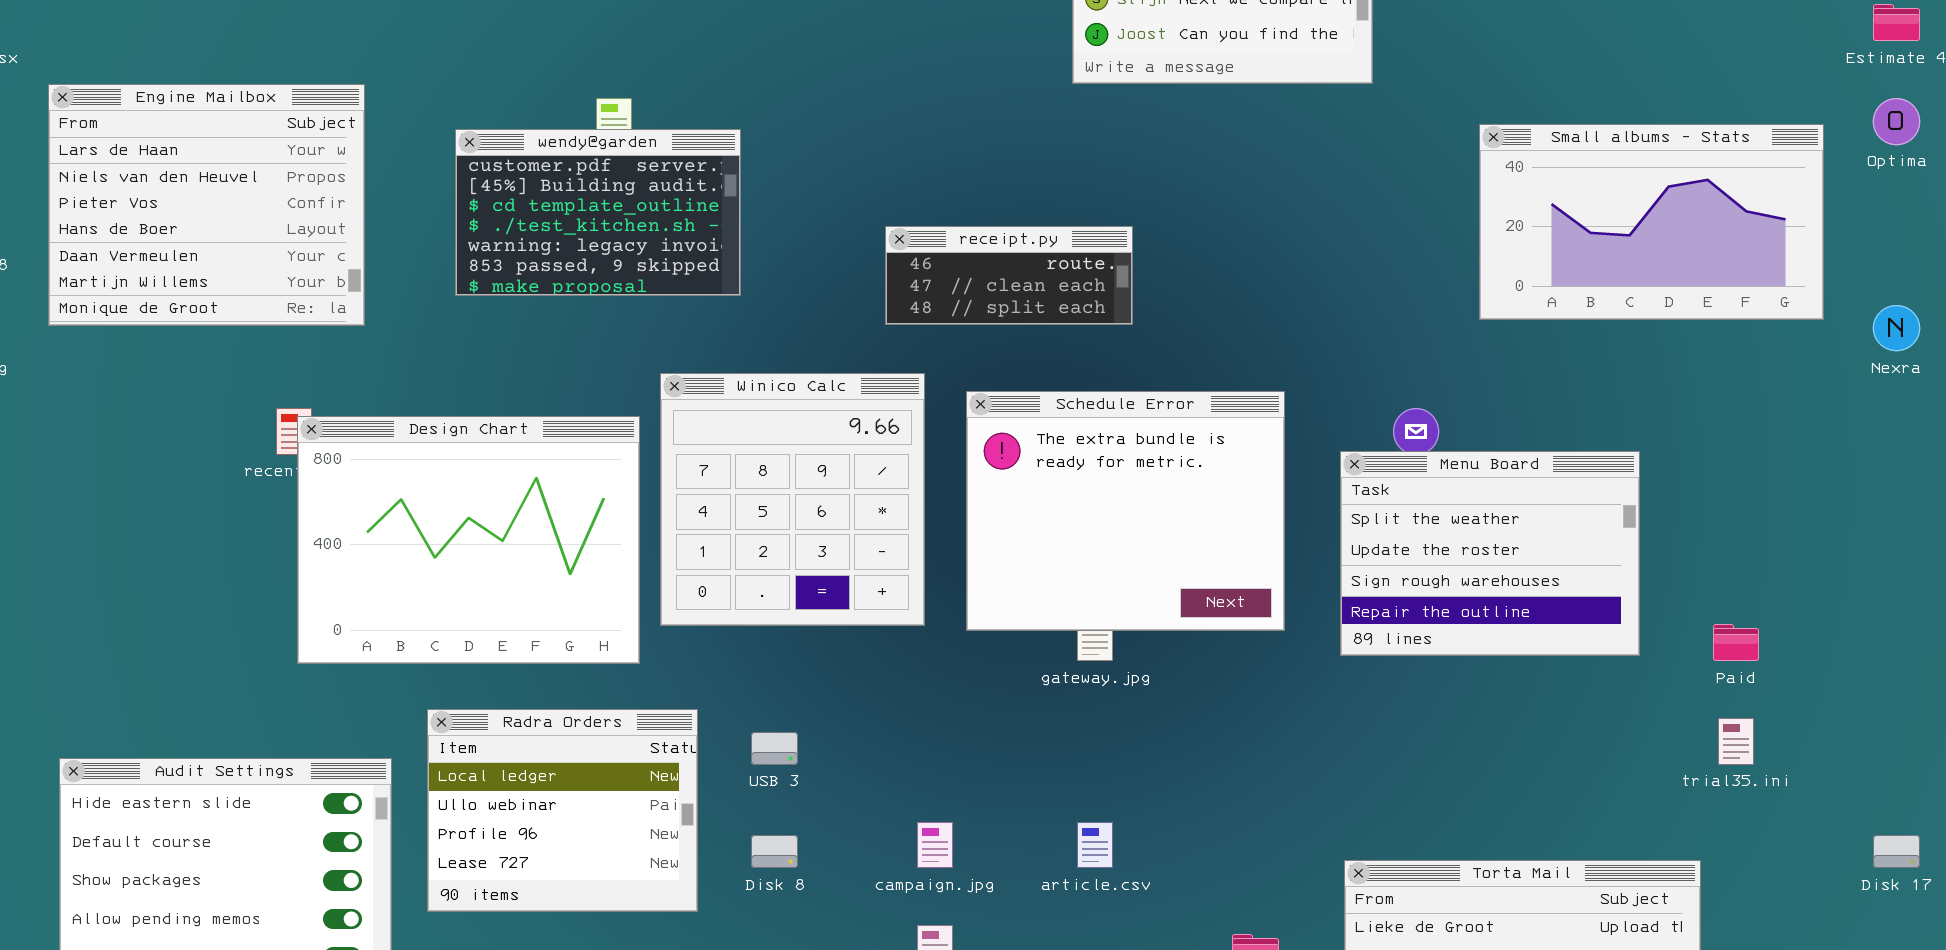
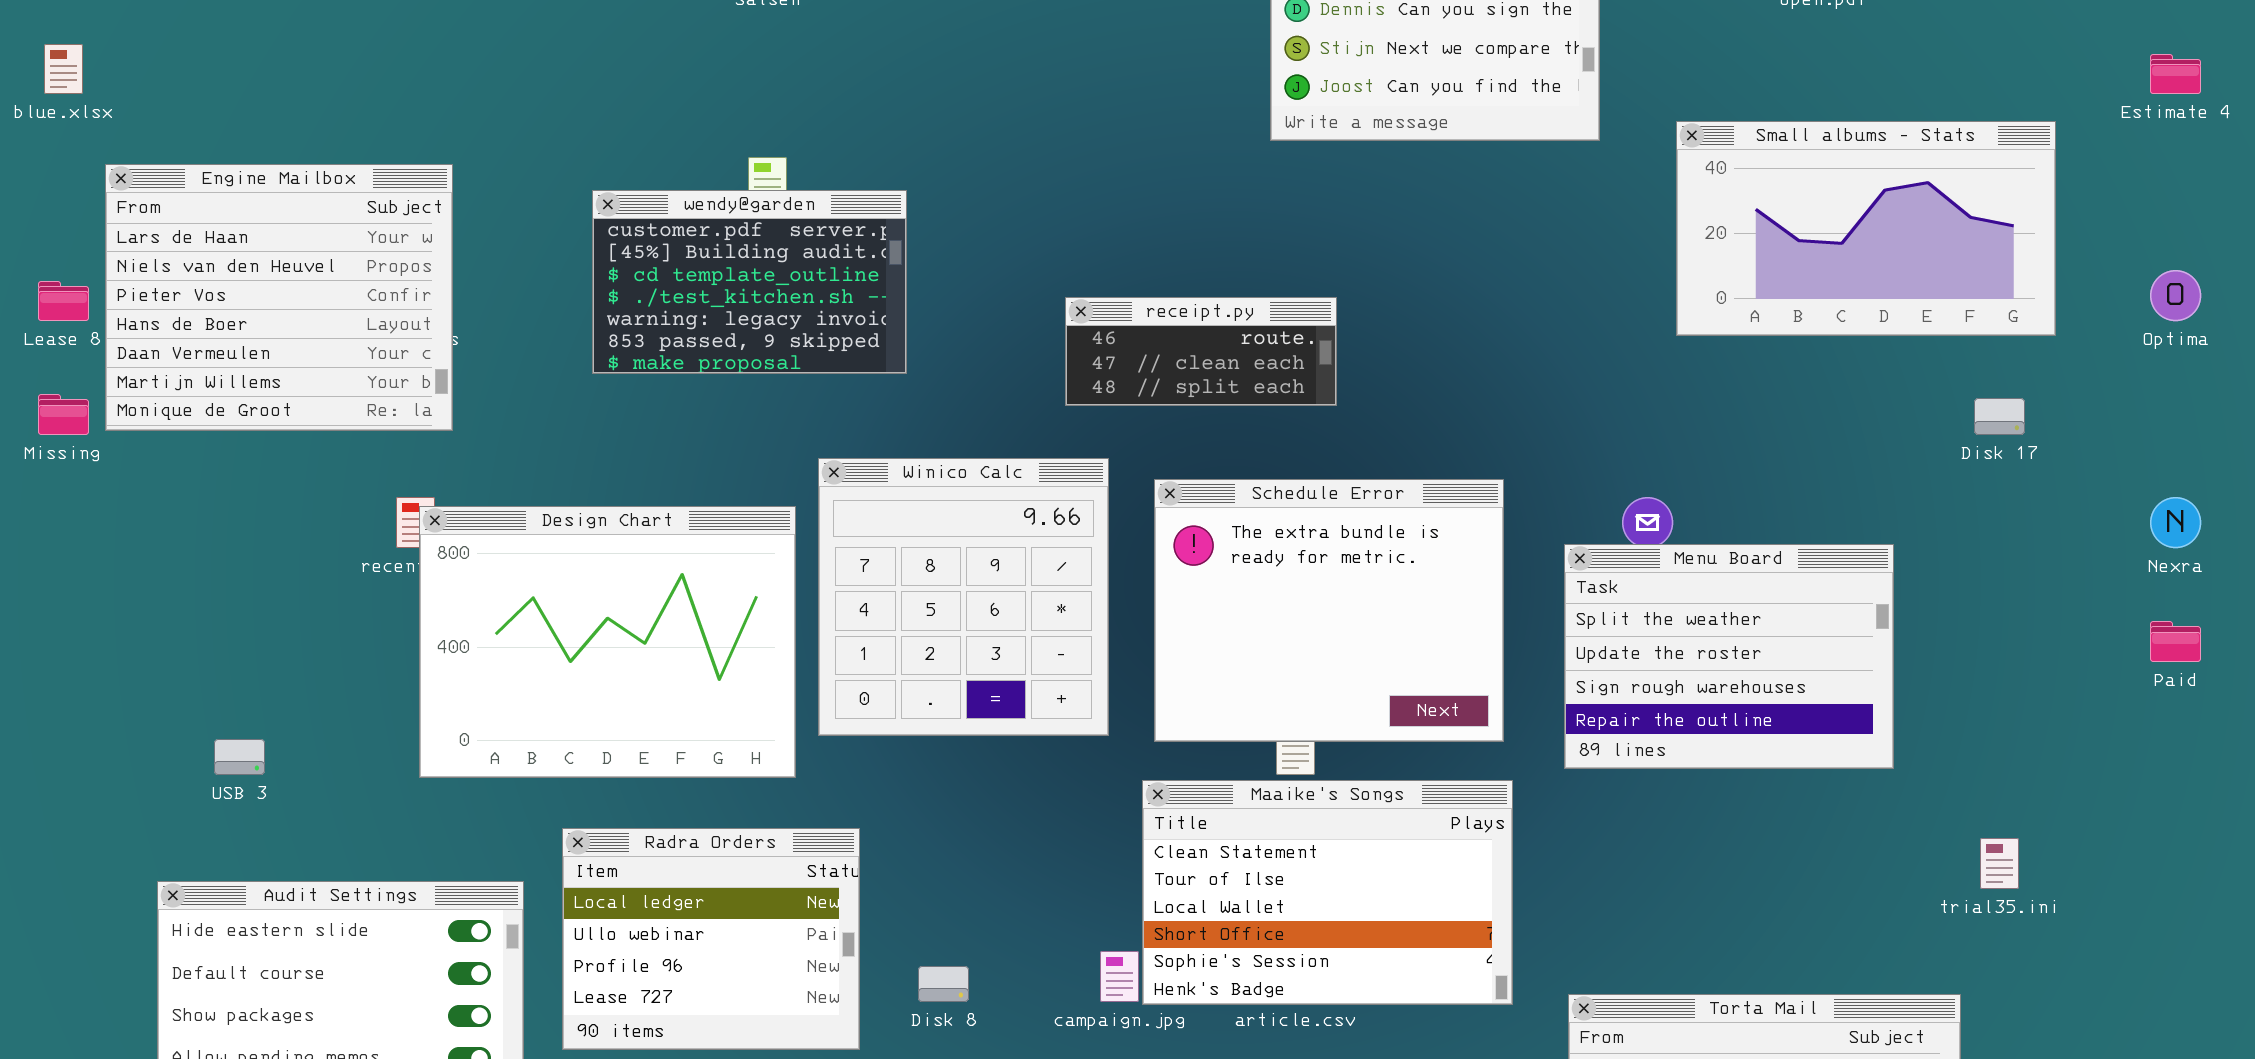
Engine Mailbox: [48,84,365,326] -> [105,164,453,431], moved
Optima: [1873,98,1920,145] -> [2150,270,2201,321], moved
Small albums - Stats: [1479,124,1824,320] -> [1676,121,2056,336], moved
Nexra: [1873,305,1920,351] -> [2150,497,2201,548], moved
Paid: [1713,624,1759,661] -> [2150,621,2201,662], moved
Maaike's Songs: none -> [1142,780,1513,1005], opened
USB 3: [751,732,798,765] -> [214,739,265,775], moved
Disk 17: [1873,835,1920,868] -> [1974,398,2025,435], moved

